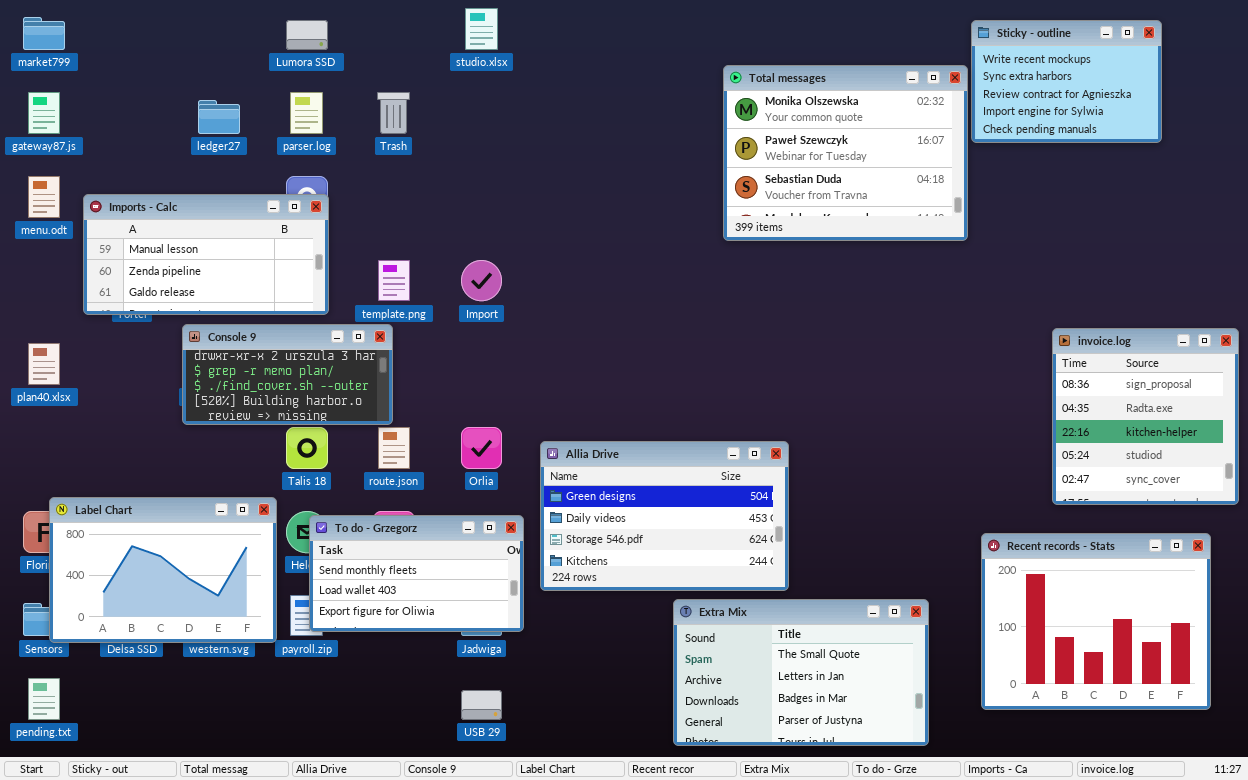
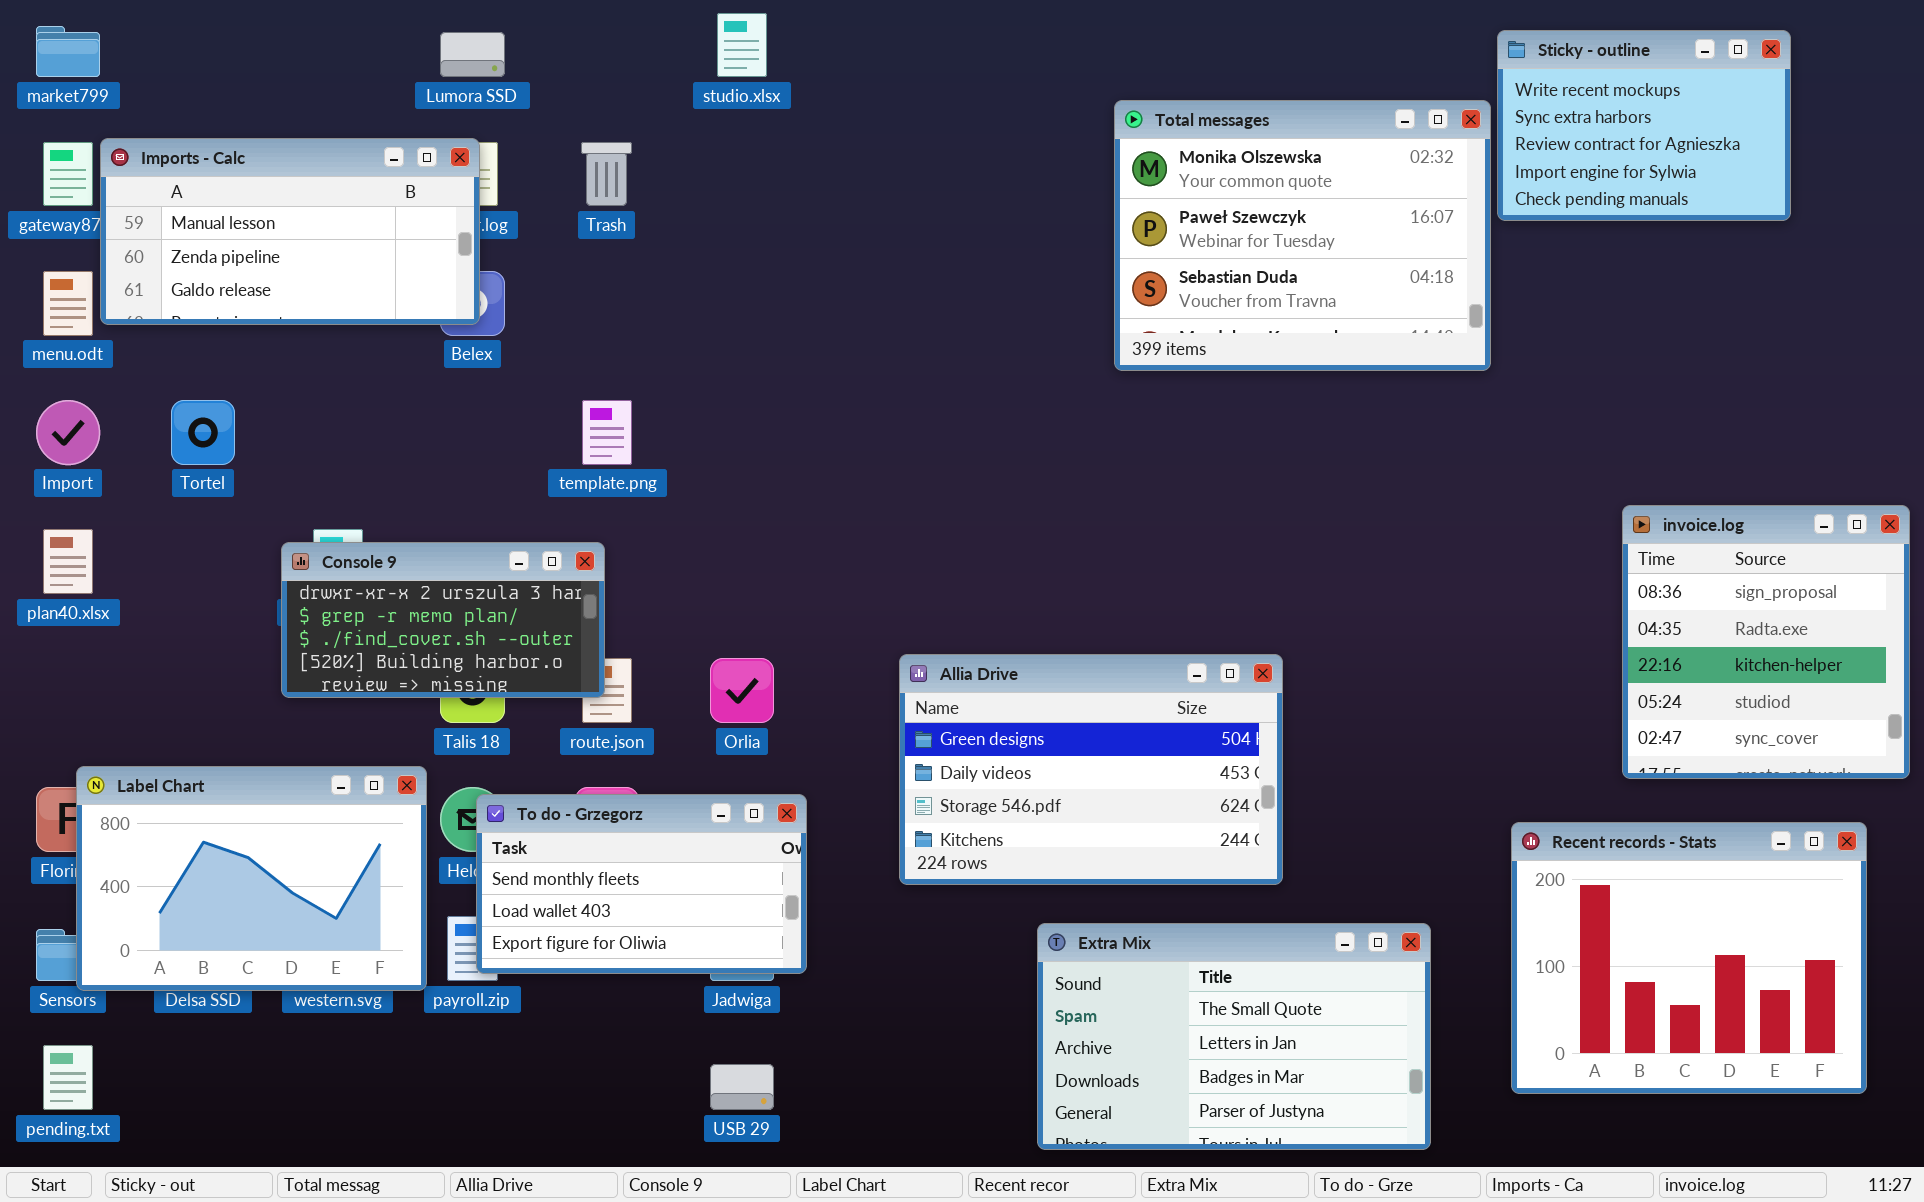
Imports - Calc: [83,194,329,315] -> [100,138,480,325], moved
Import: [461,260,502,301] -> [36,400,100,465], moved
Console 9: [182,324,393,425] -> [281,542,605,698], moved
Allia Drive: [540,441,789,591] -> [899,654,1283,885], moved

